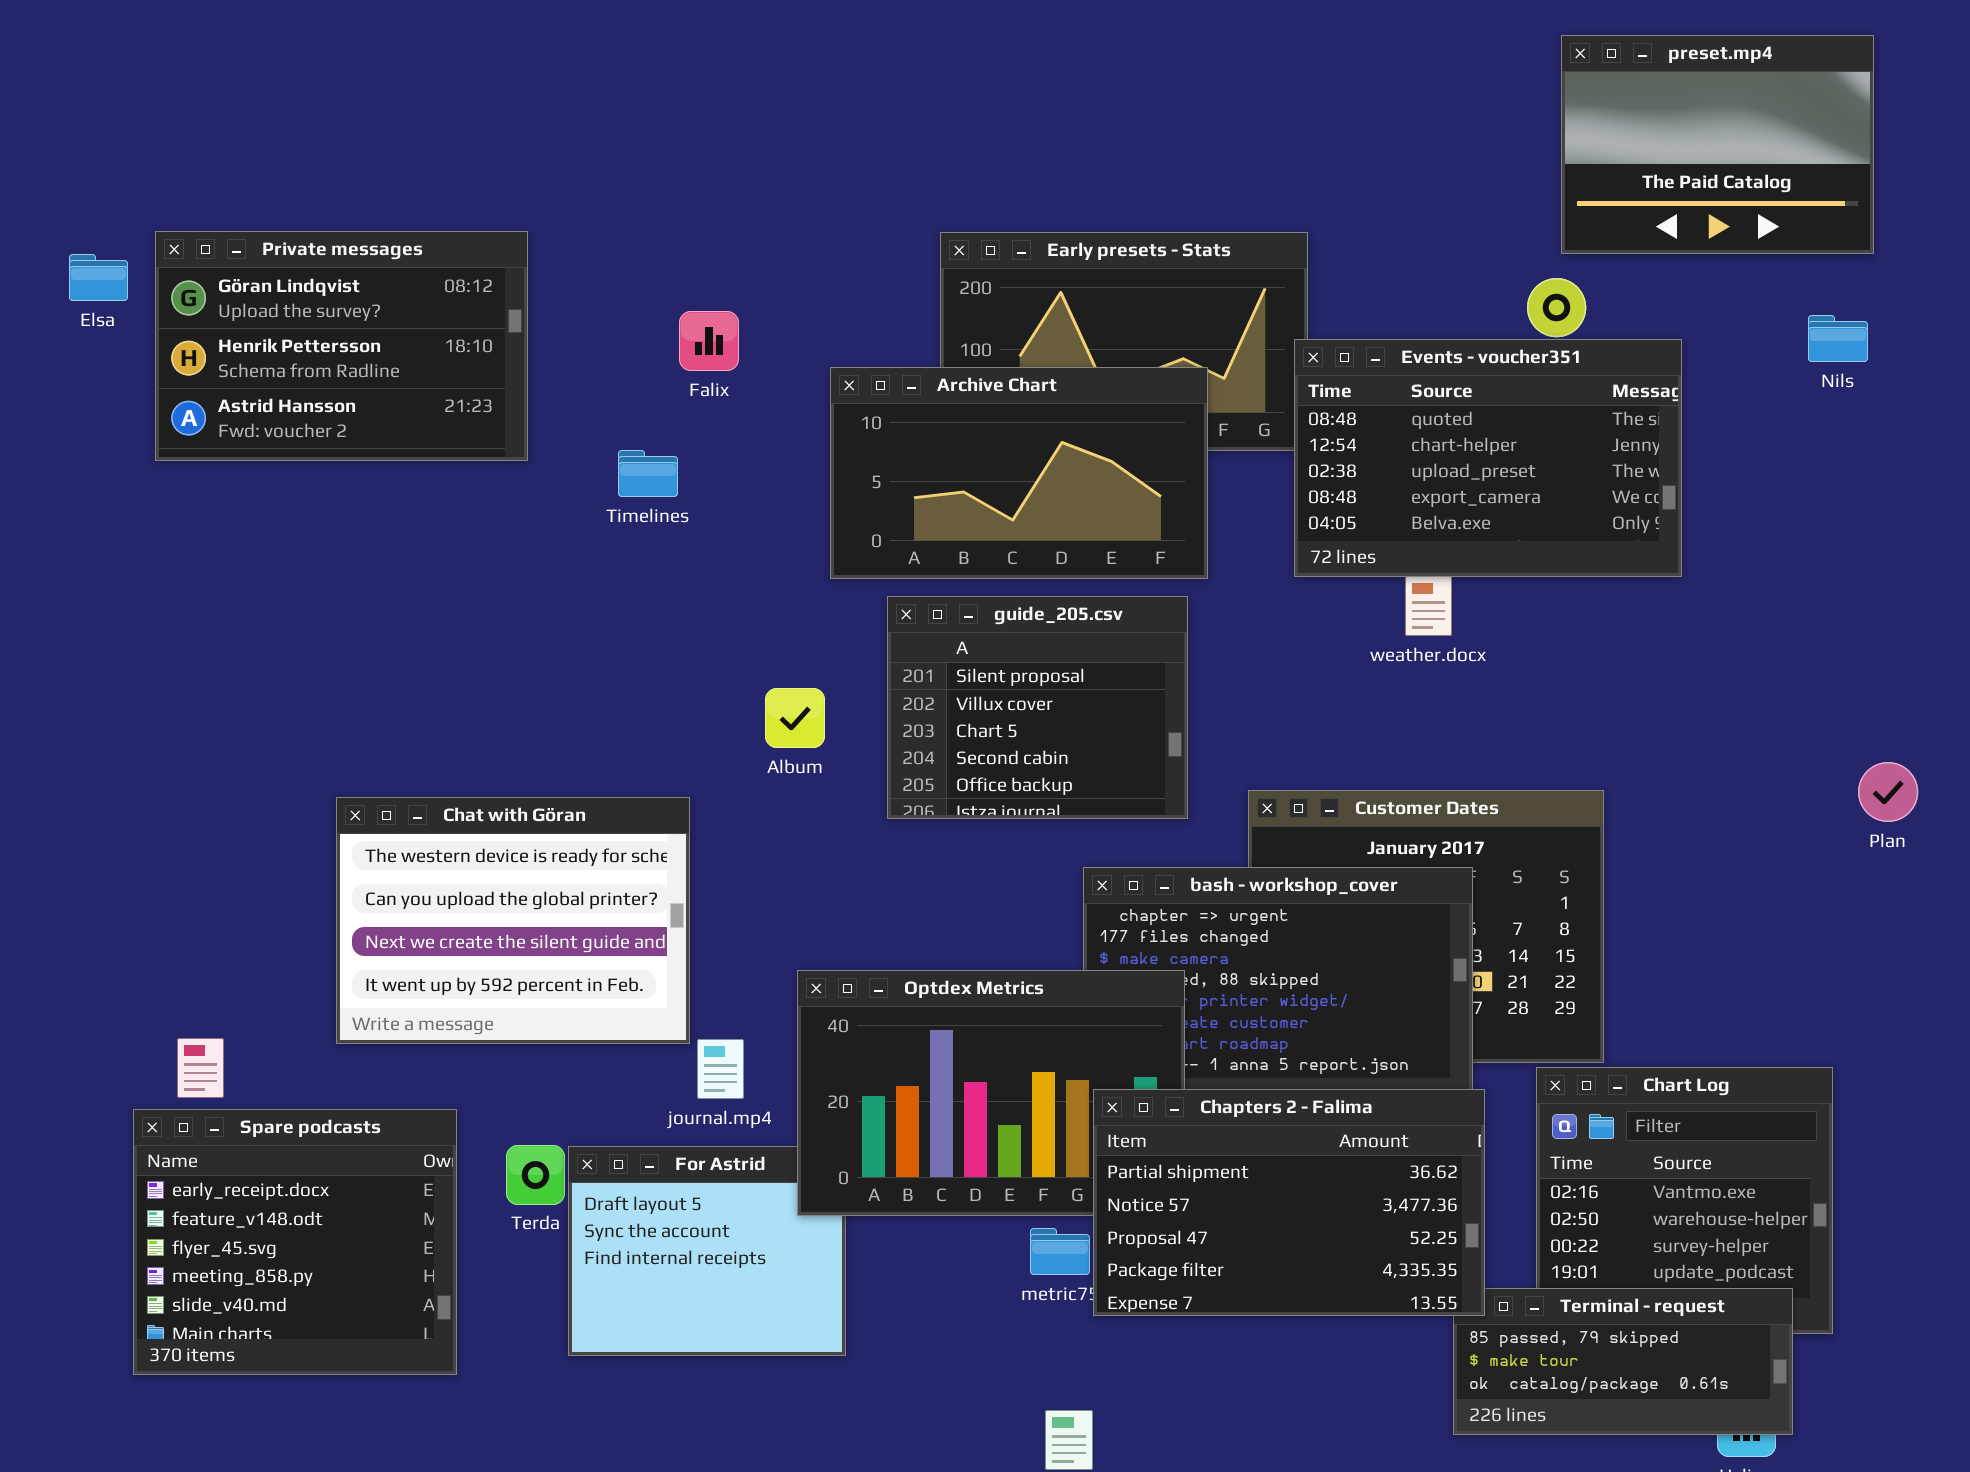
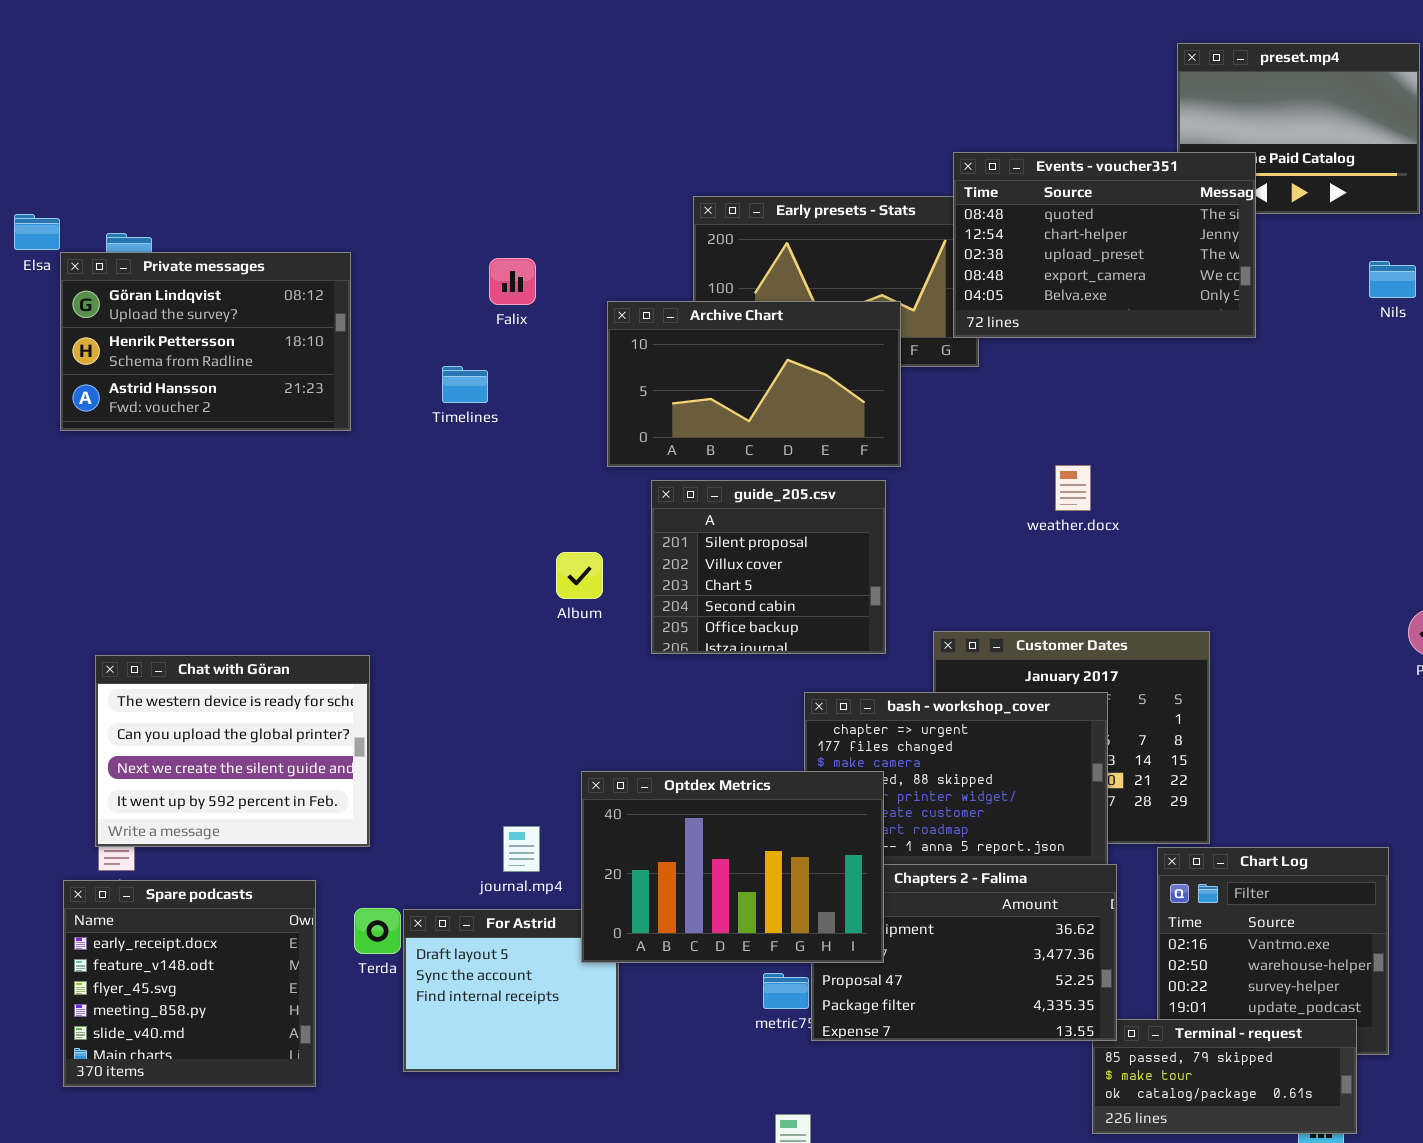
Private messages: [155,231,528,461] -> [60,252,351,431], moved
Events - voucher351: [1294,339,1682,577] -> [953,152,1256,338], moved
Chat with Göran: [336,797,690,1044] -> [95,655,370,847], moved
Optdex Metrics: [797,970,1185,1216] -> [581,771,884,963], raised

